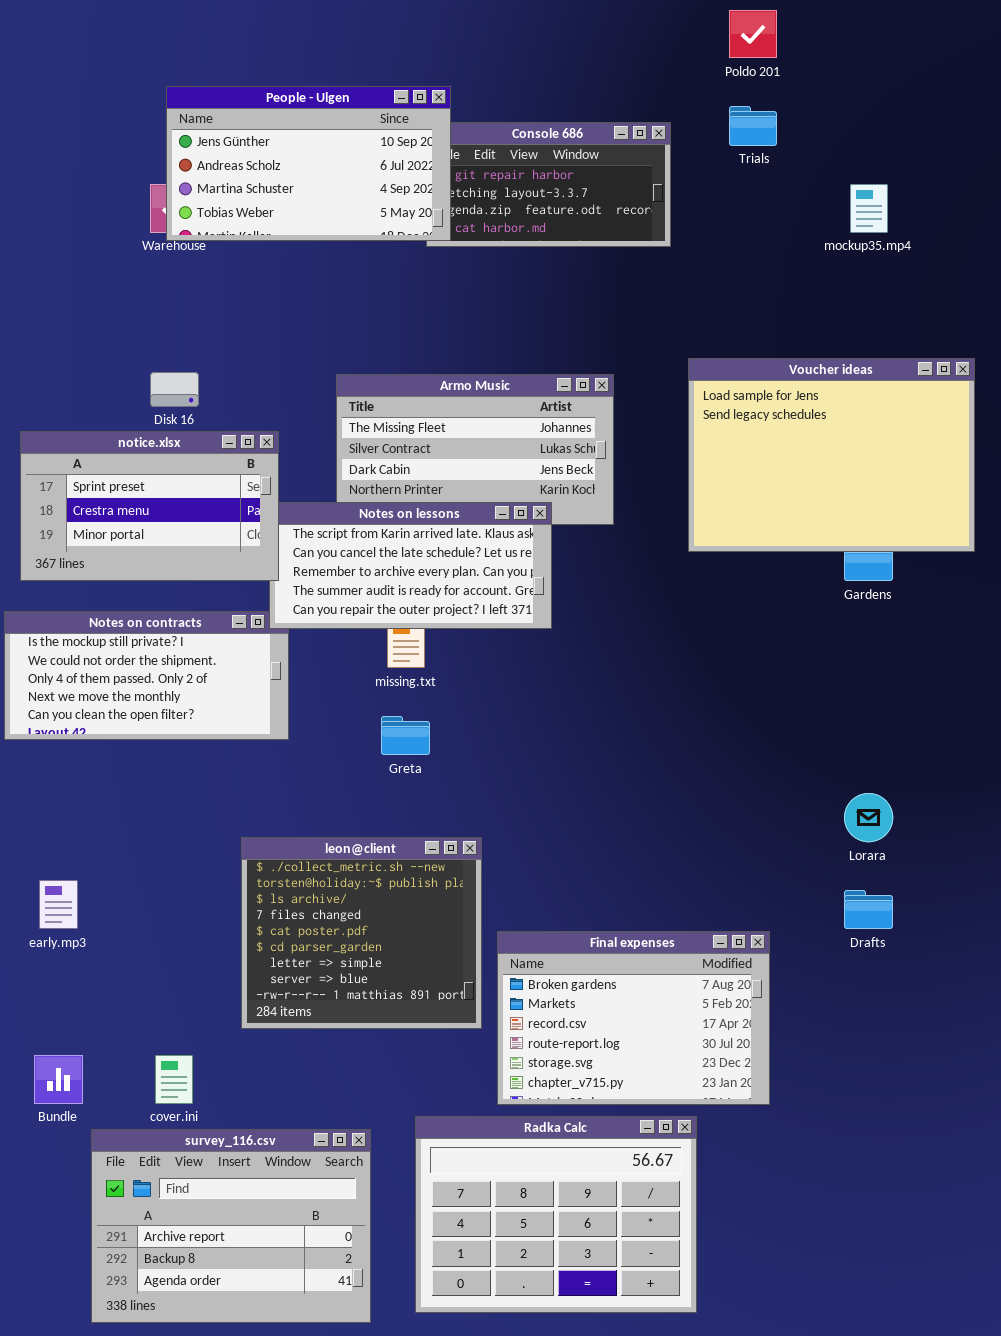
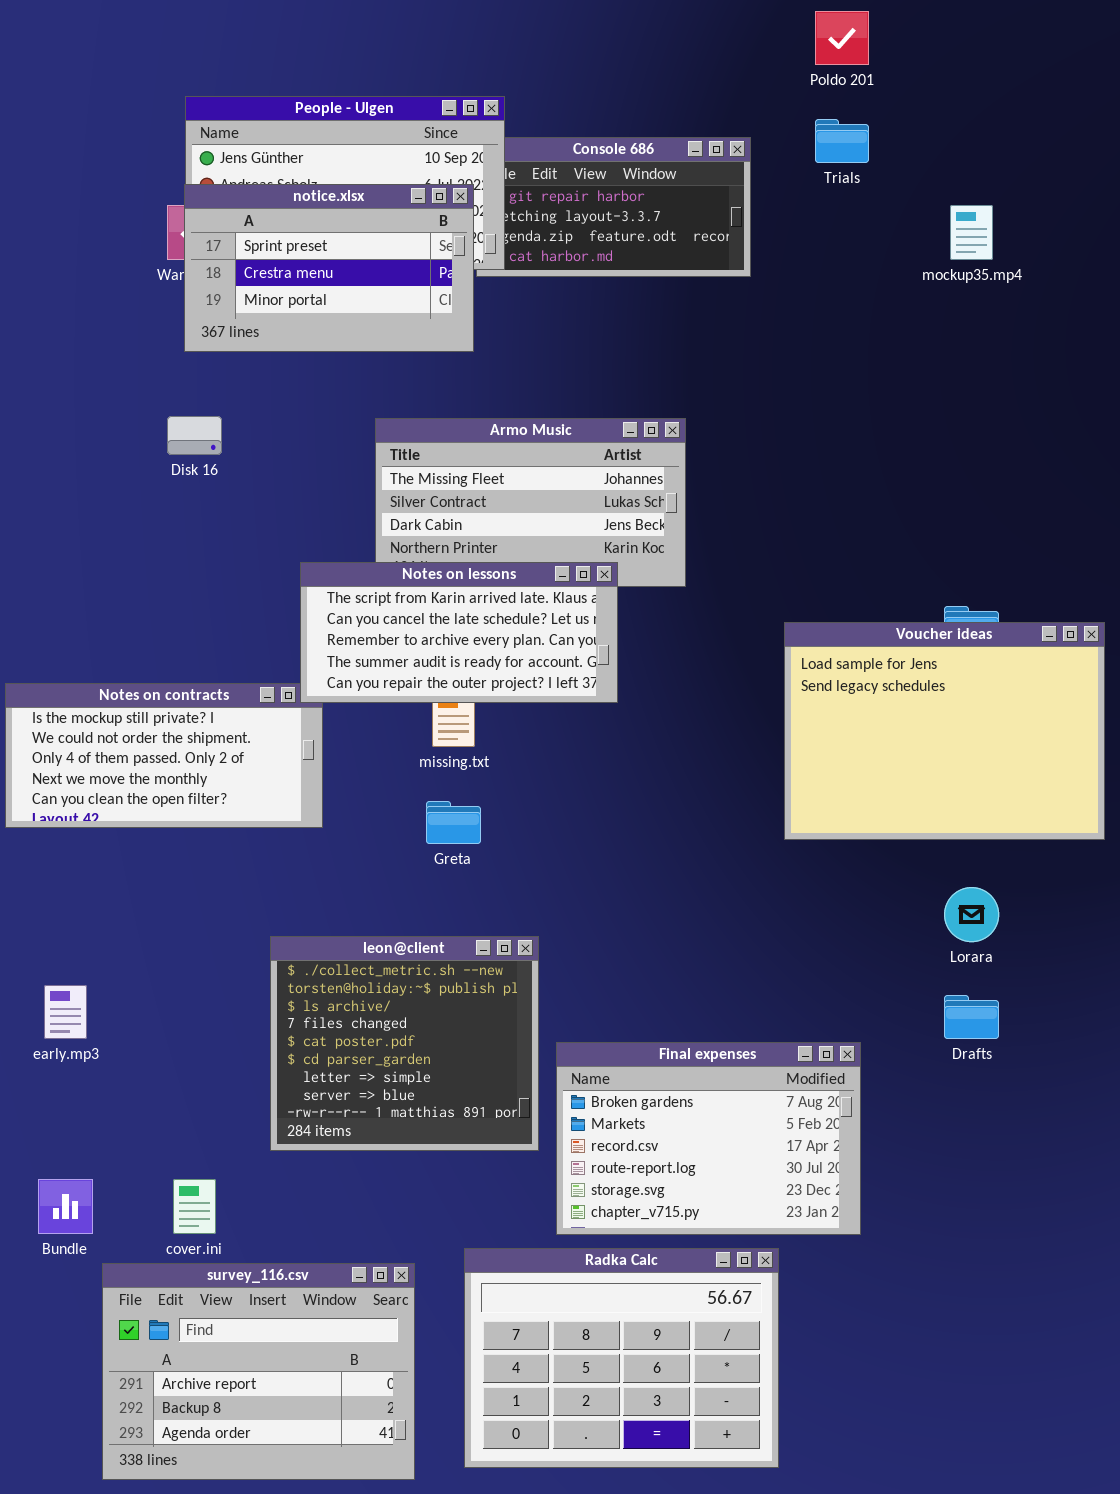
Voucher ideas: [688,358,975,552] -> [784,622,1105,840], moved
notice.xlsx: [20,431,279,581] -> [184,184,474,352], moved

